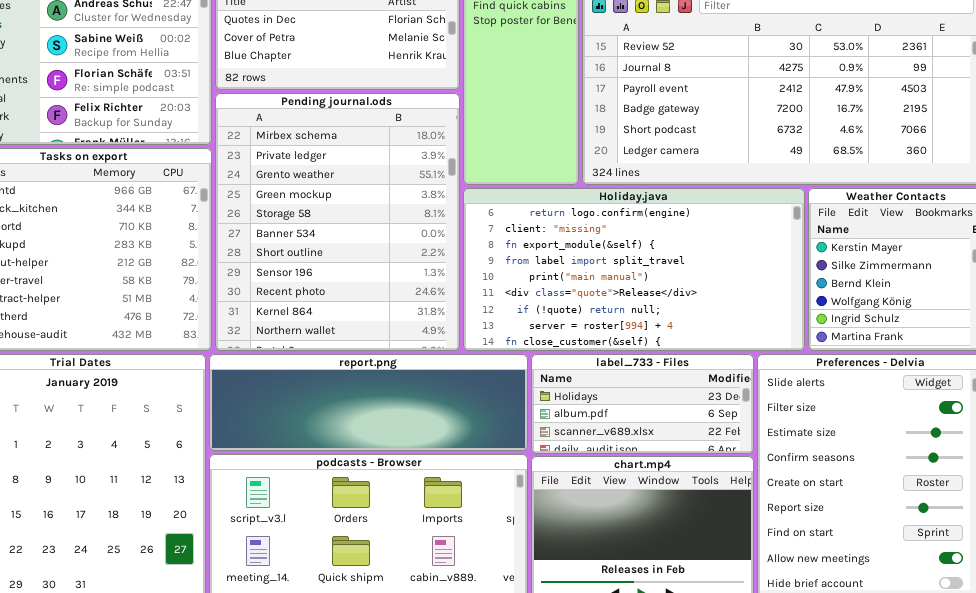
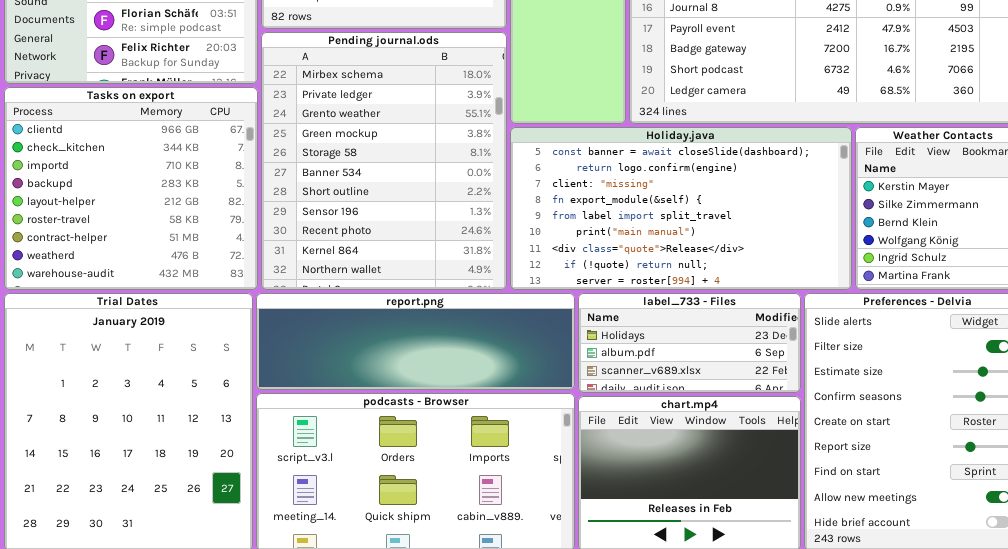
Holiday.java: [463,188,805,351] -> [510,127,852,290], scrolled up 1 row

